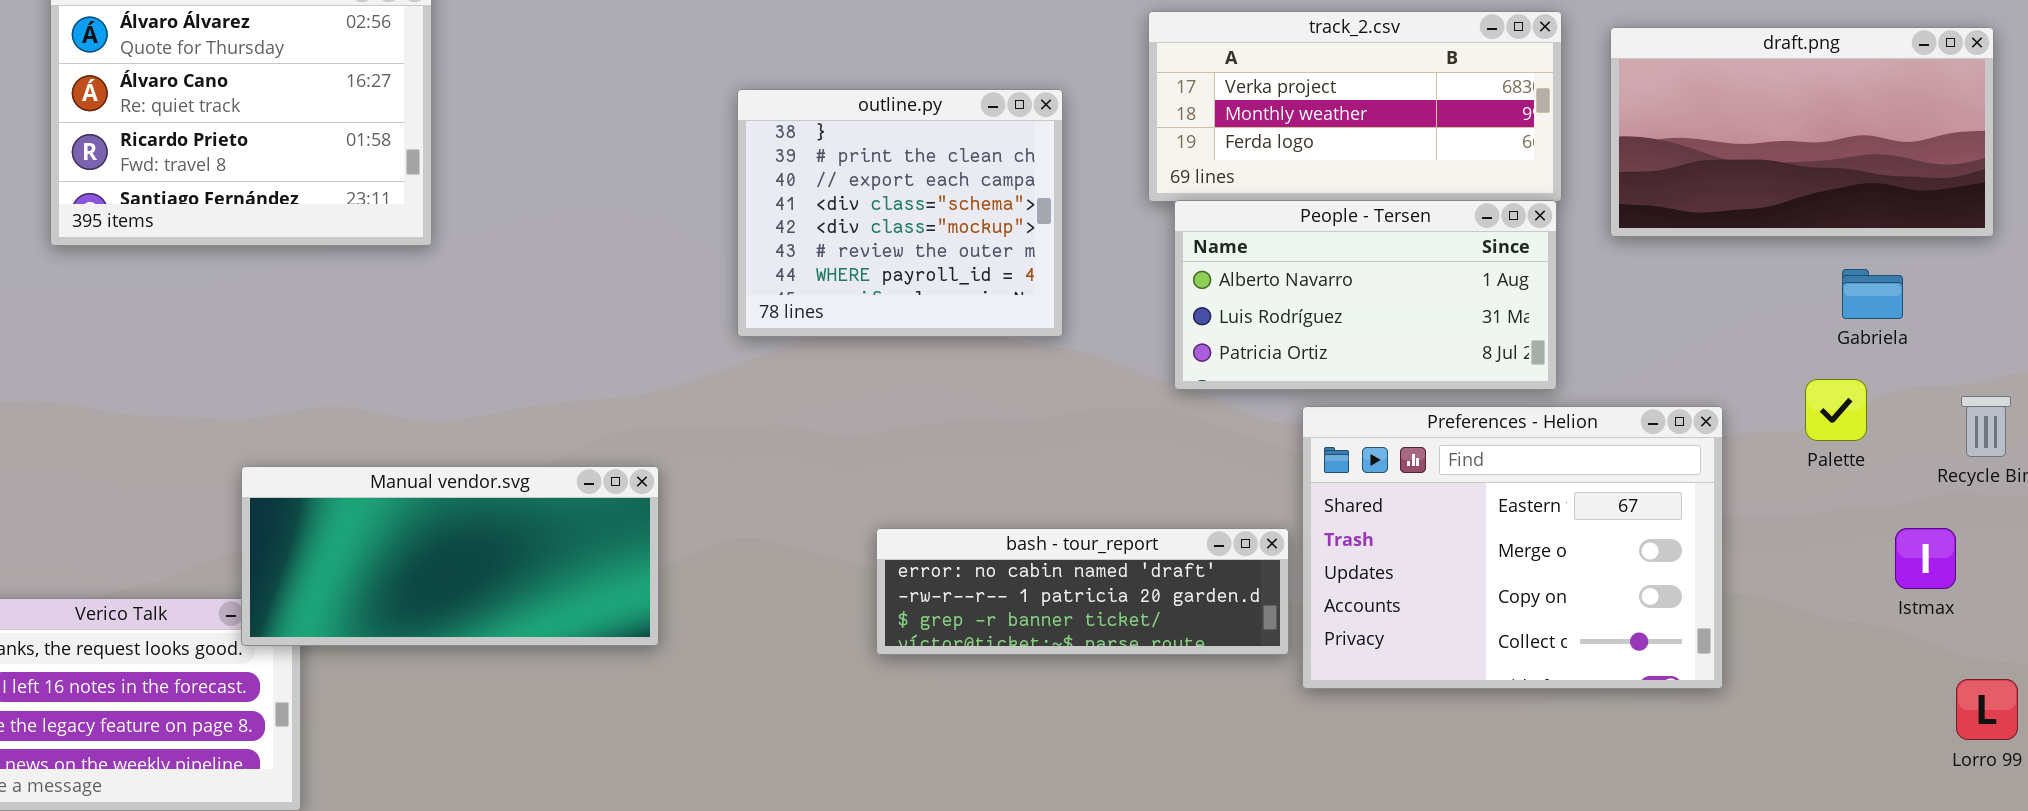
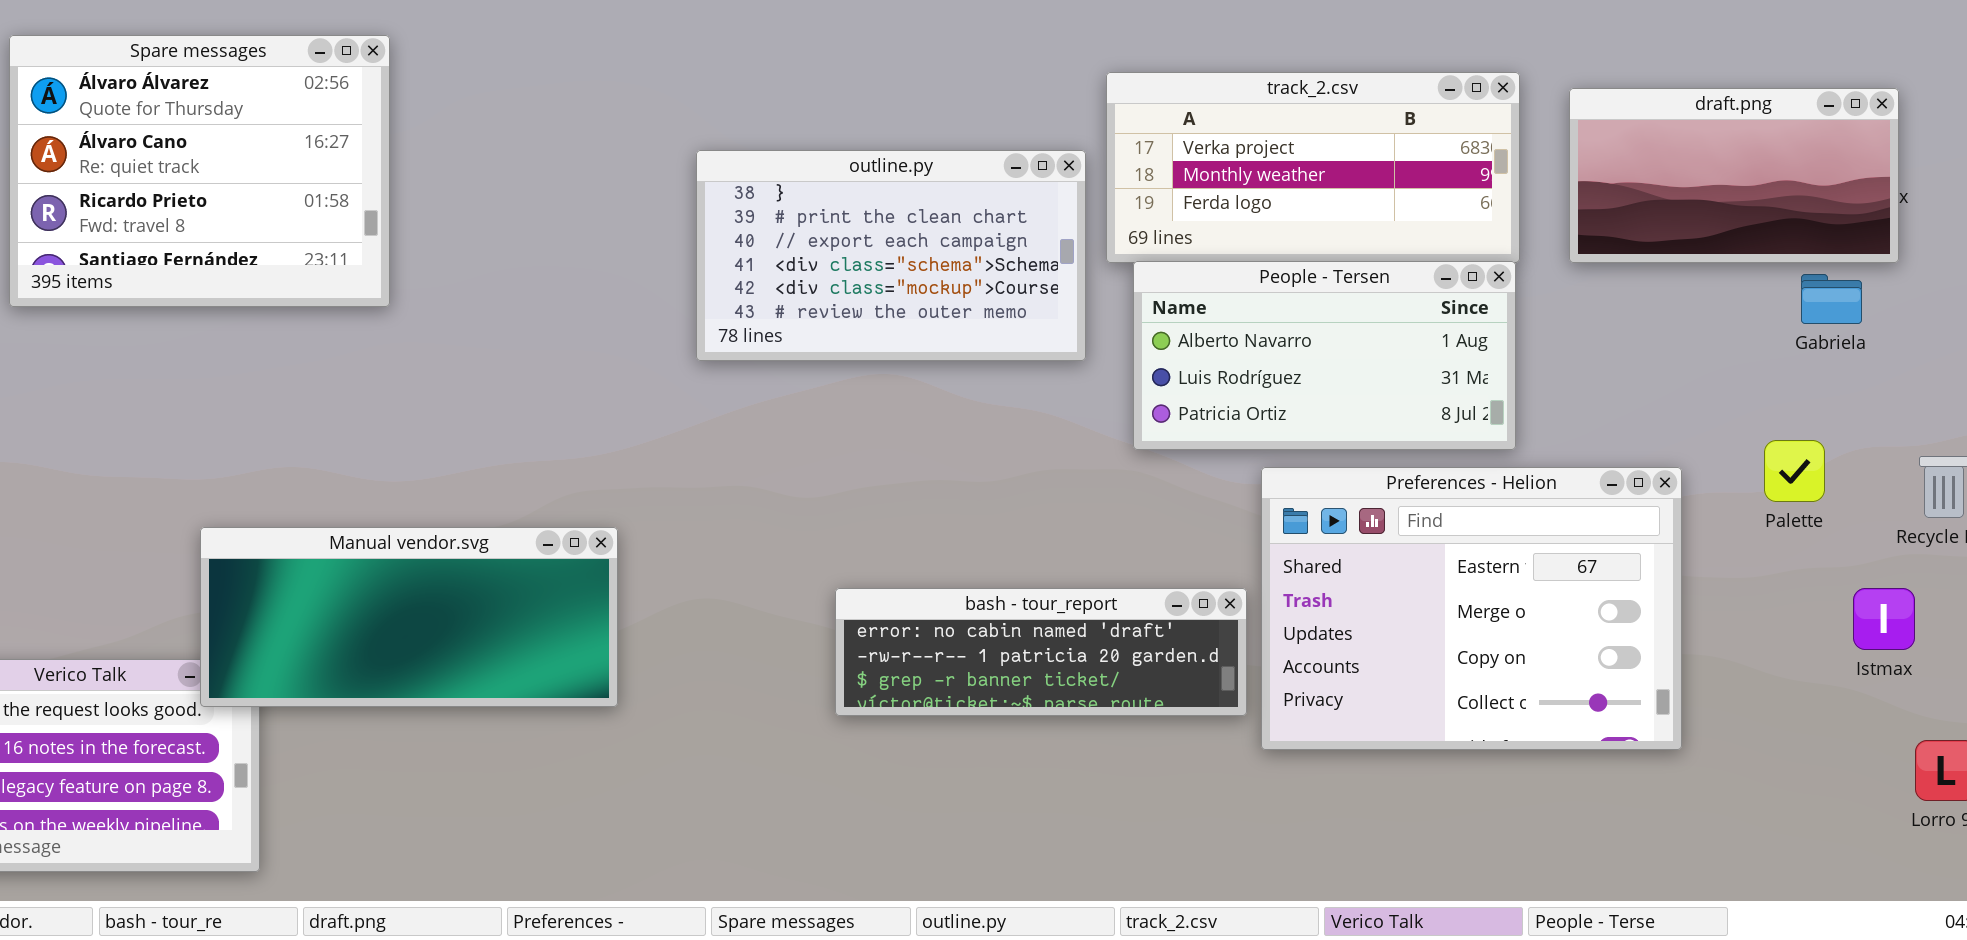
draft.png: [1610,27,1994,237] -> [1569,88,1899,263], resized
outline.py: [737,89,1063,337] -> [696,150,1086,361], resized
Gabriela: [1842,269,1903,319] -> [1801,274,1862,324], moved

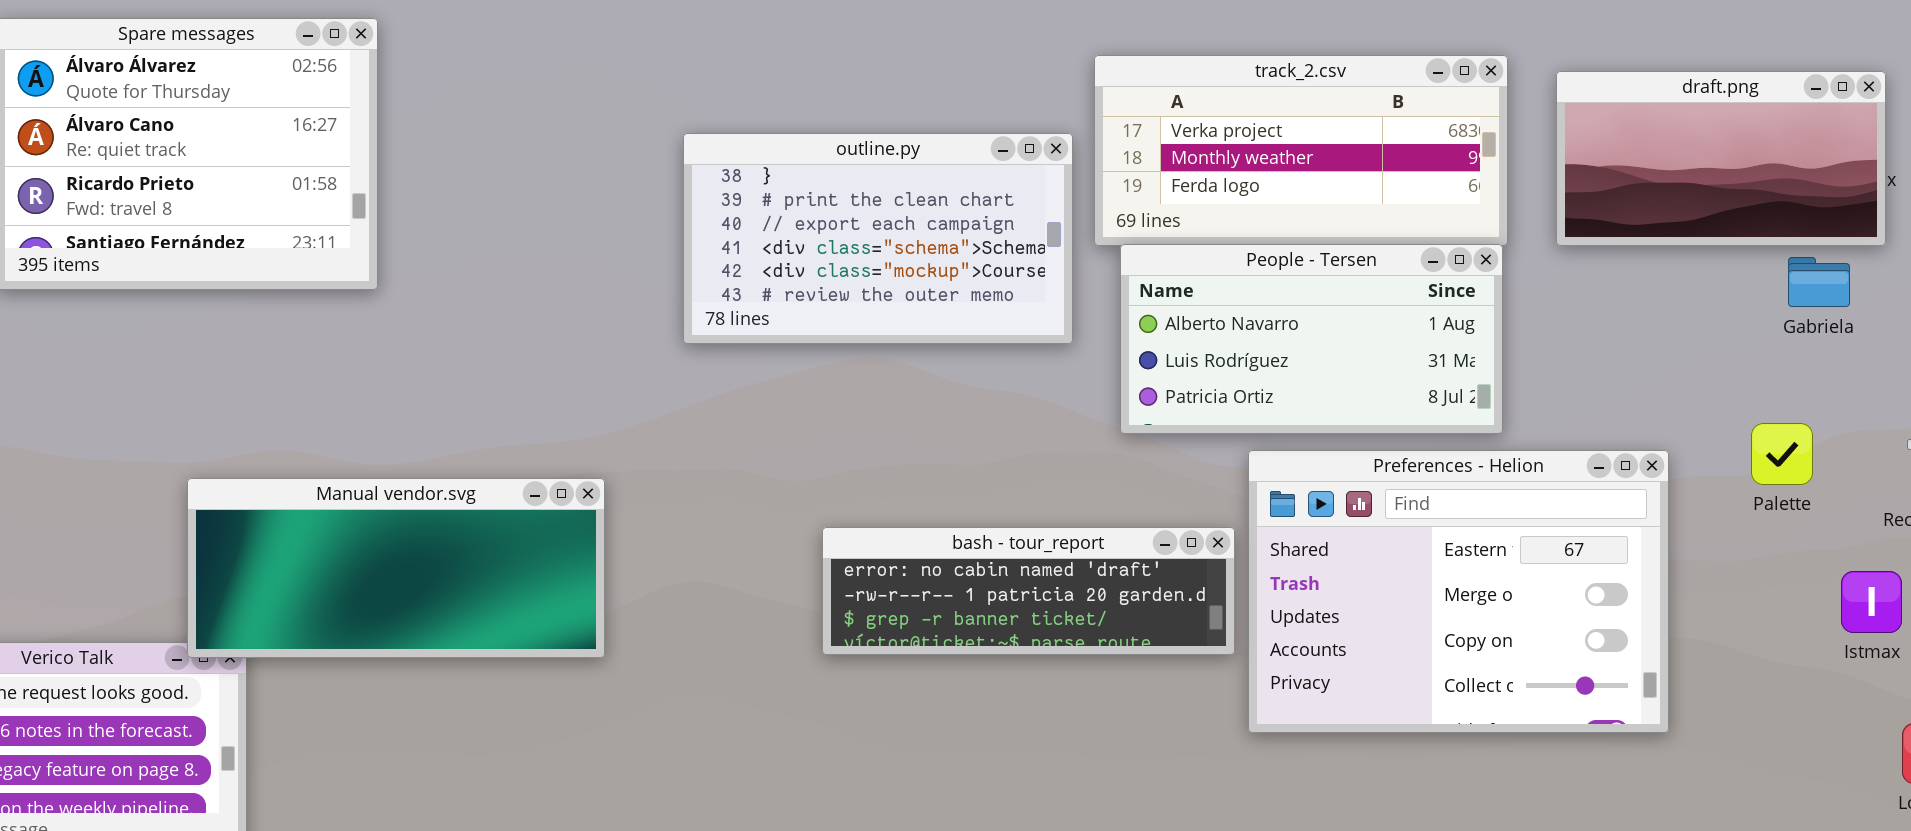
Manual vendor.svg: [200,527,618,707] -> [187,478,605,658], moved
bash - tour_report: [835,588,1247,716] -> [822,527,1235,655], moved

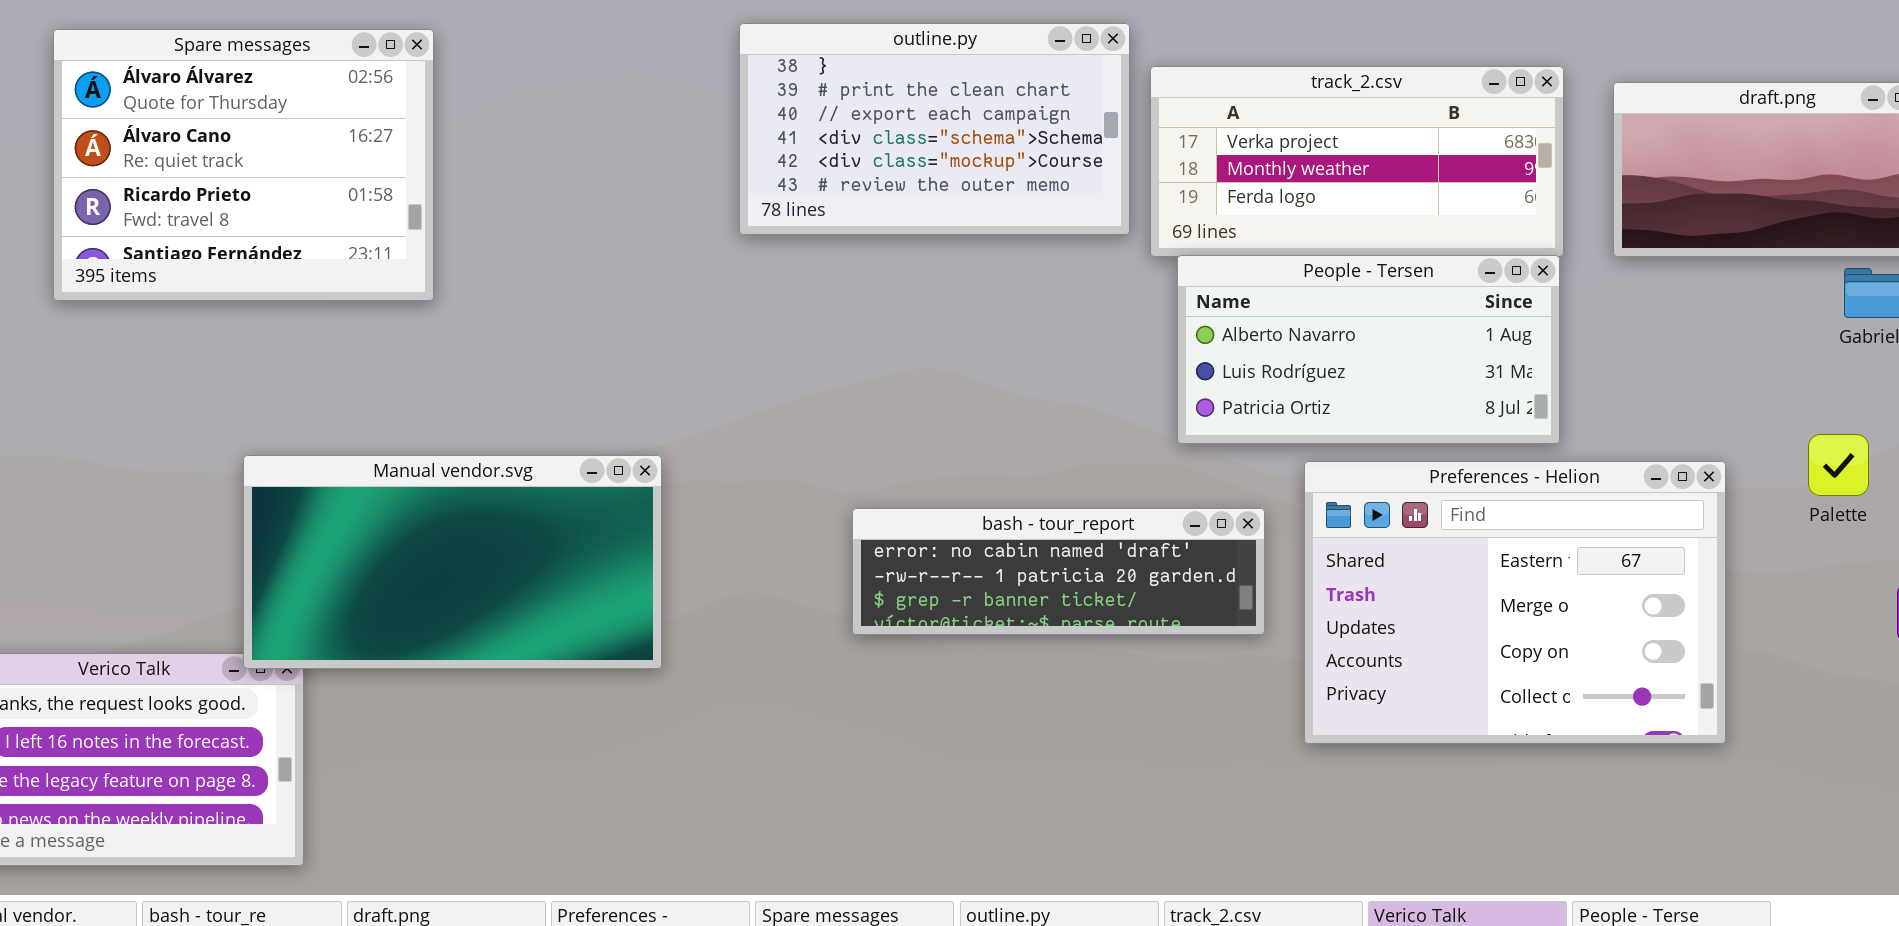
outline.py: [683,133,1073,344] -> [739,23,1130,235], moved
Manual vendor.svg: [187,478,605,658] -> [243,455,662,669], resized
bash - tour_report: [822,527,1235,655] -> [852,508,1265,635], moved

